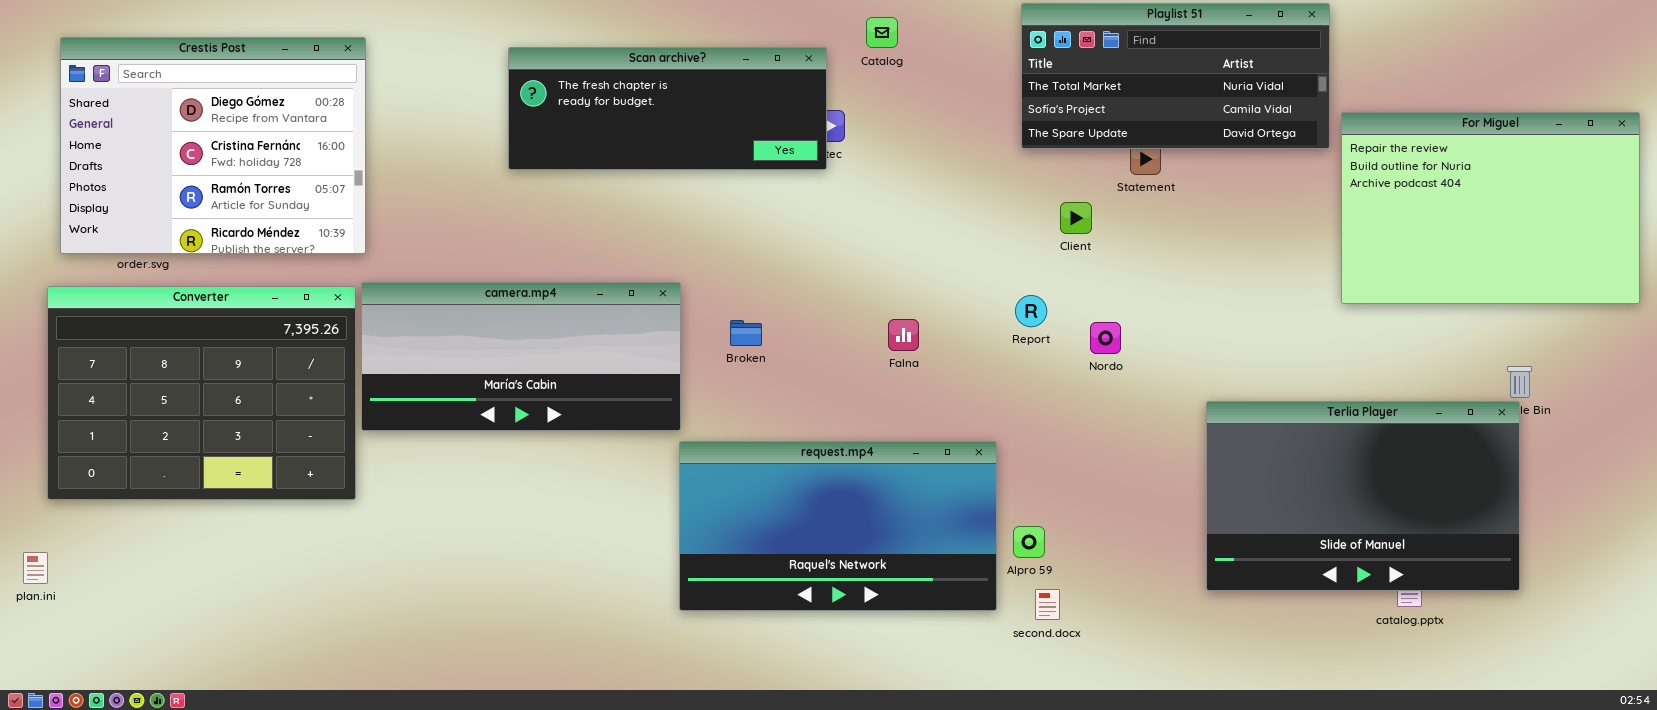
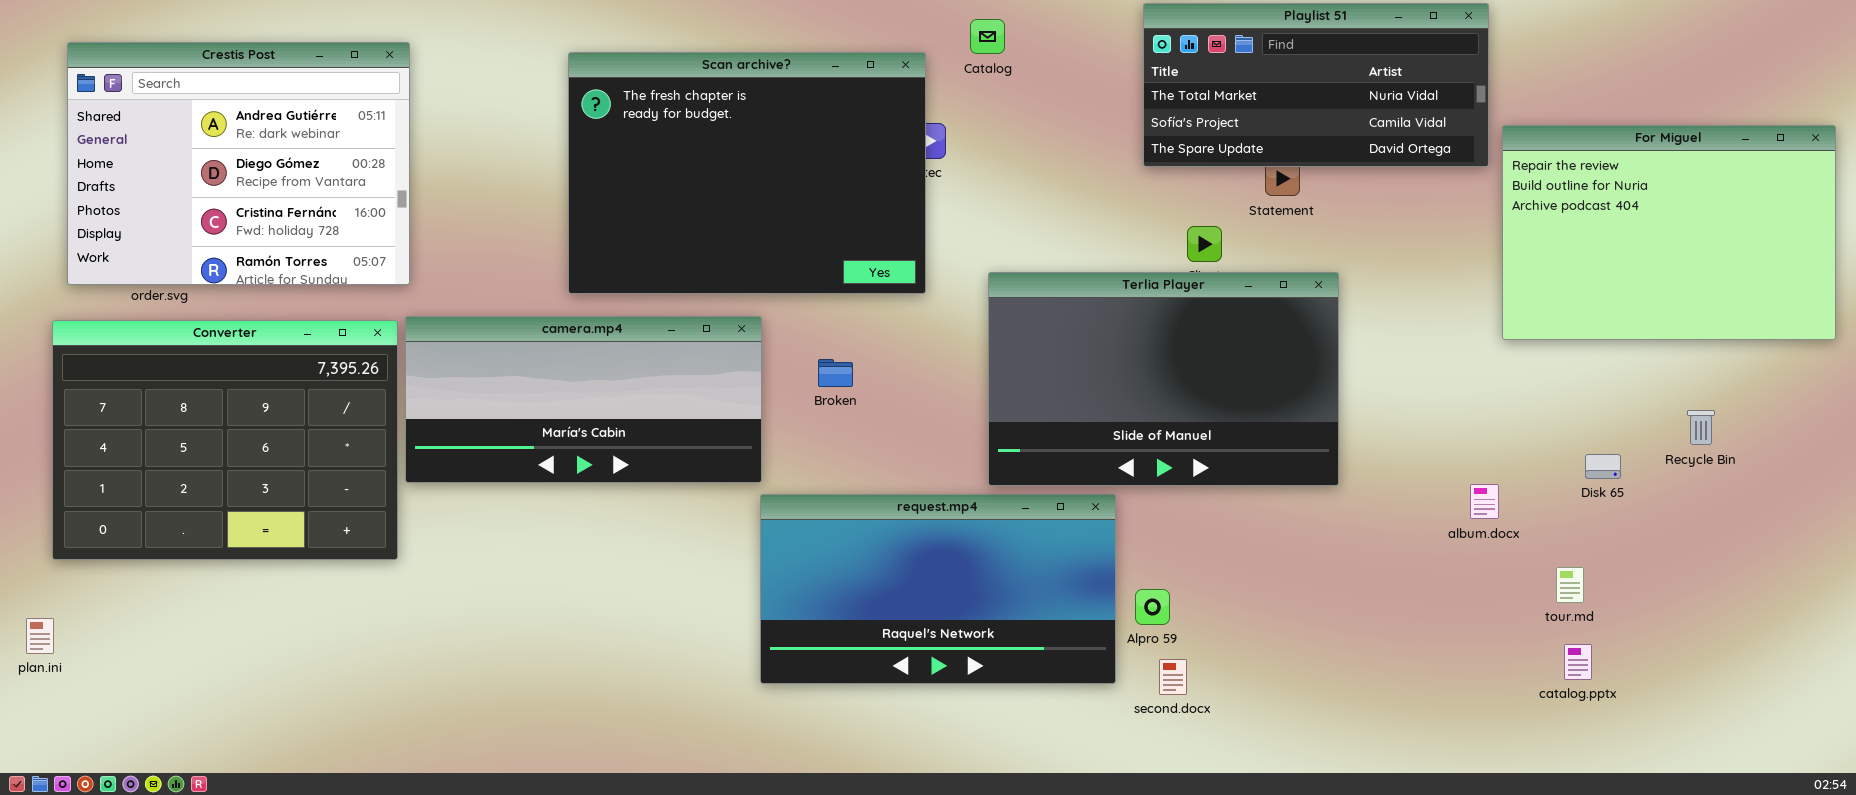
Crestis Post: [60,37,366,254] -> [67,42,410,285], scrolled up 1 row
Scan archive?: [508,47,827,170] -> [568,52,926,294], resized
Terlia Player: [1206,401,1520,591] -> [988,272,1339,486], moved

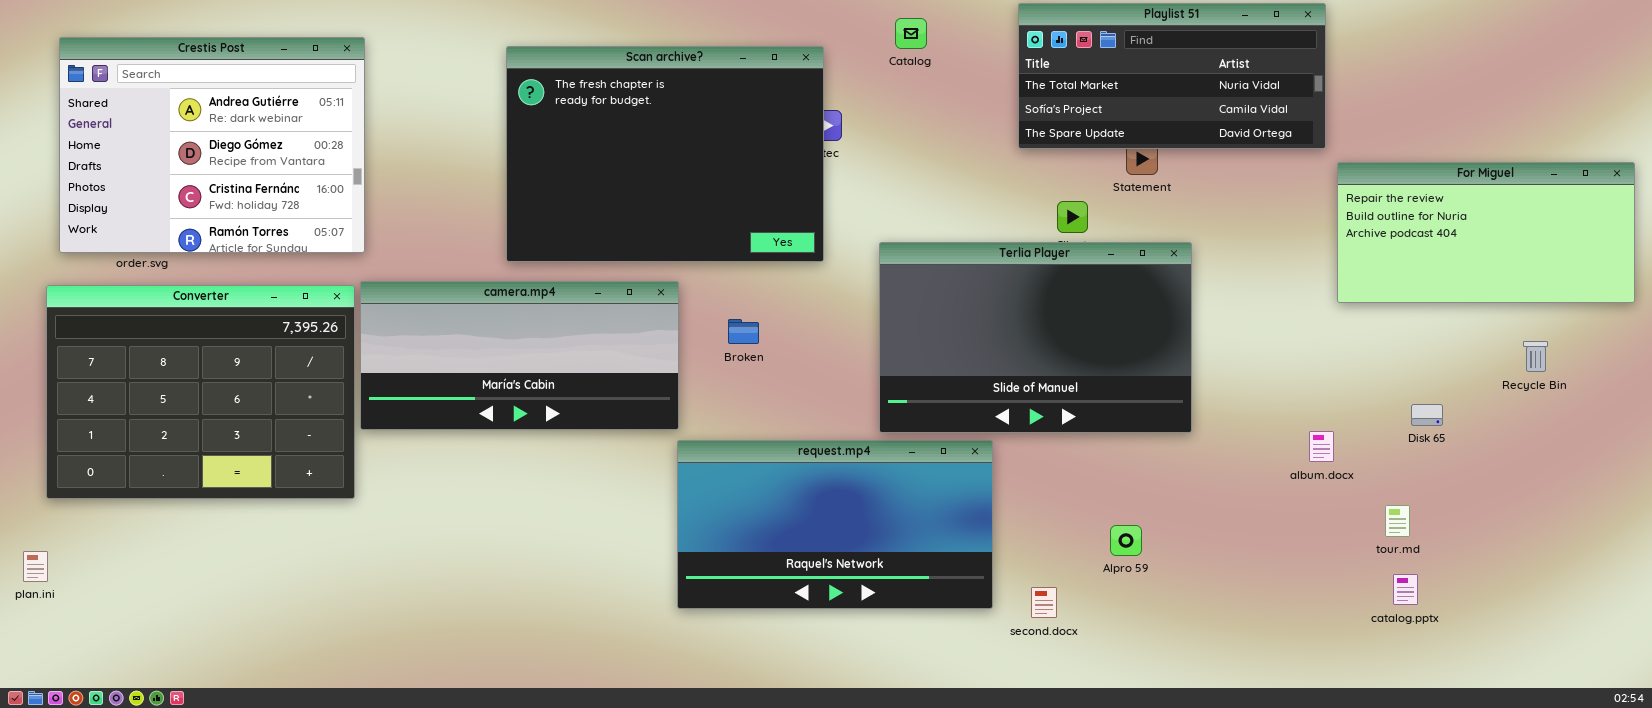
Catalog: [970,19,1005,54] -> [895,18,927,49], moved
For Miguel: [1502,125,1836,340] -> [1337,162,1635,303], resized
Recycle Bin: [1687,410,1715,445] -> [1523,341,1548,372], moved
Alpro 59: [1135,589,1170,625] -> [1110,525,1142,556], moved

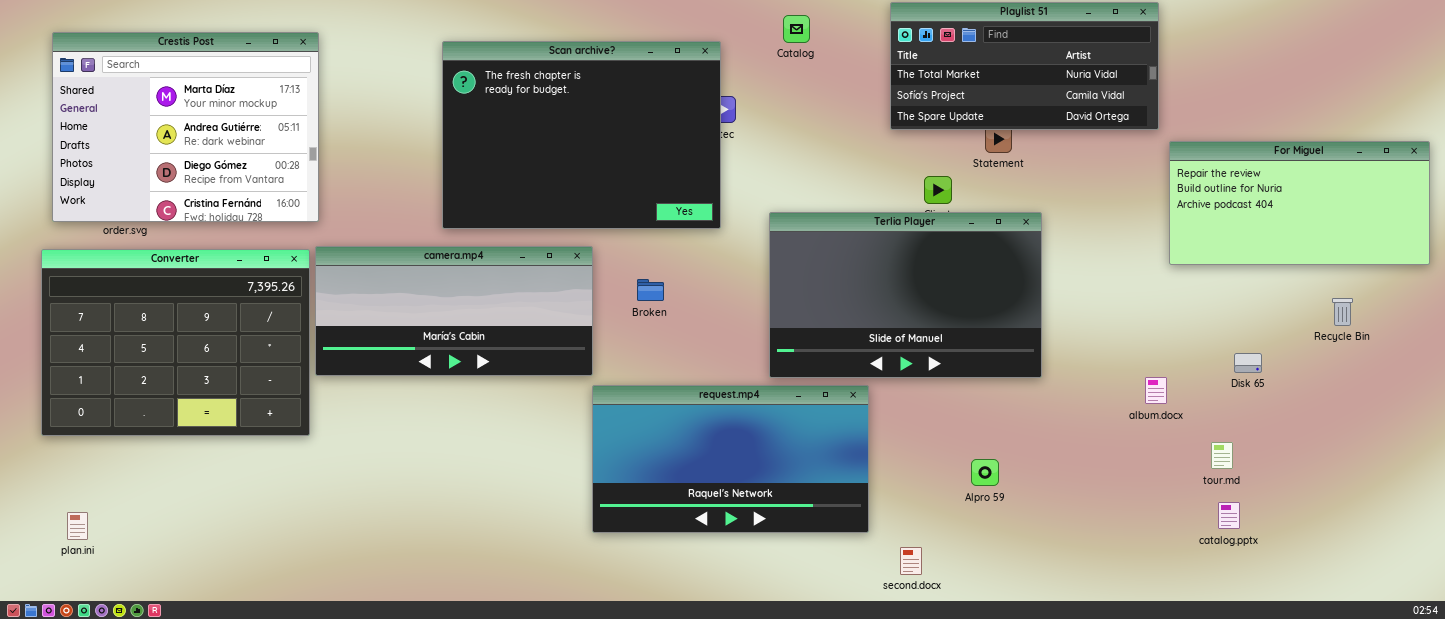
Crestis Post: [59,37,365,253] -> [52,32,319,222], scrolled up 1 row
plan.ini: [23,551,48,582] -> [67,512,88,540], moved
second.docx: [1031,587,1057,618] -> [900,547,922,575], moved

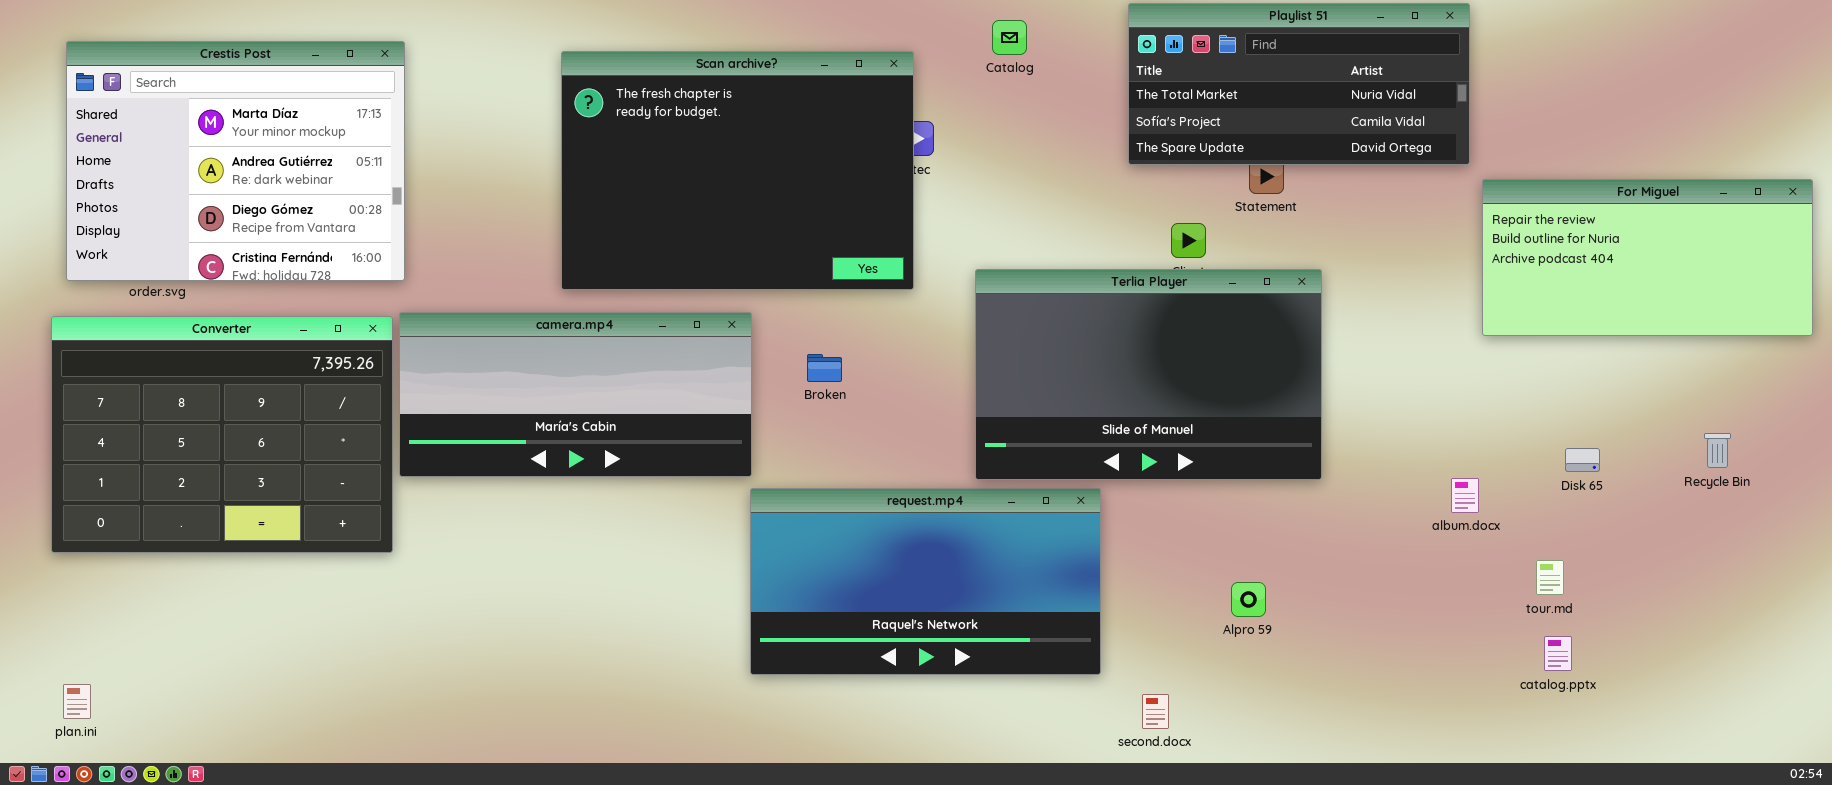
Recycle Bin: [1332,298,1353,326] -> [1704,433,1731,468], moved
plan.ini: [67,512,88,540] -> [63,684,91,719], moved

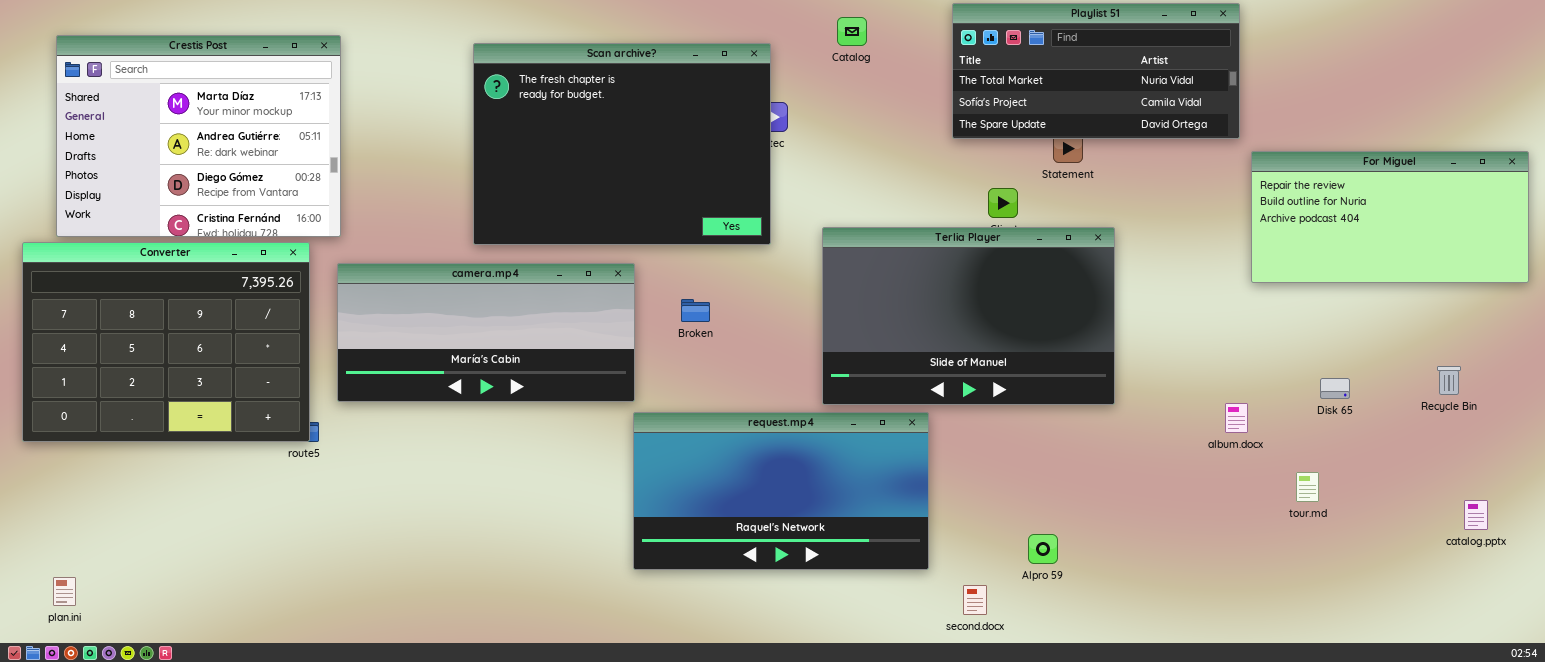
Converter: [51,316,393,553] -> [22,242,310,442], moved
Alpro 59: [1231,582,1266,617] -> [1028,534,1058,564], moved
catalog.pptx: [1544,636,1572,671] -> [1464,500,1488,530], moved

